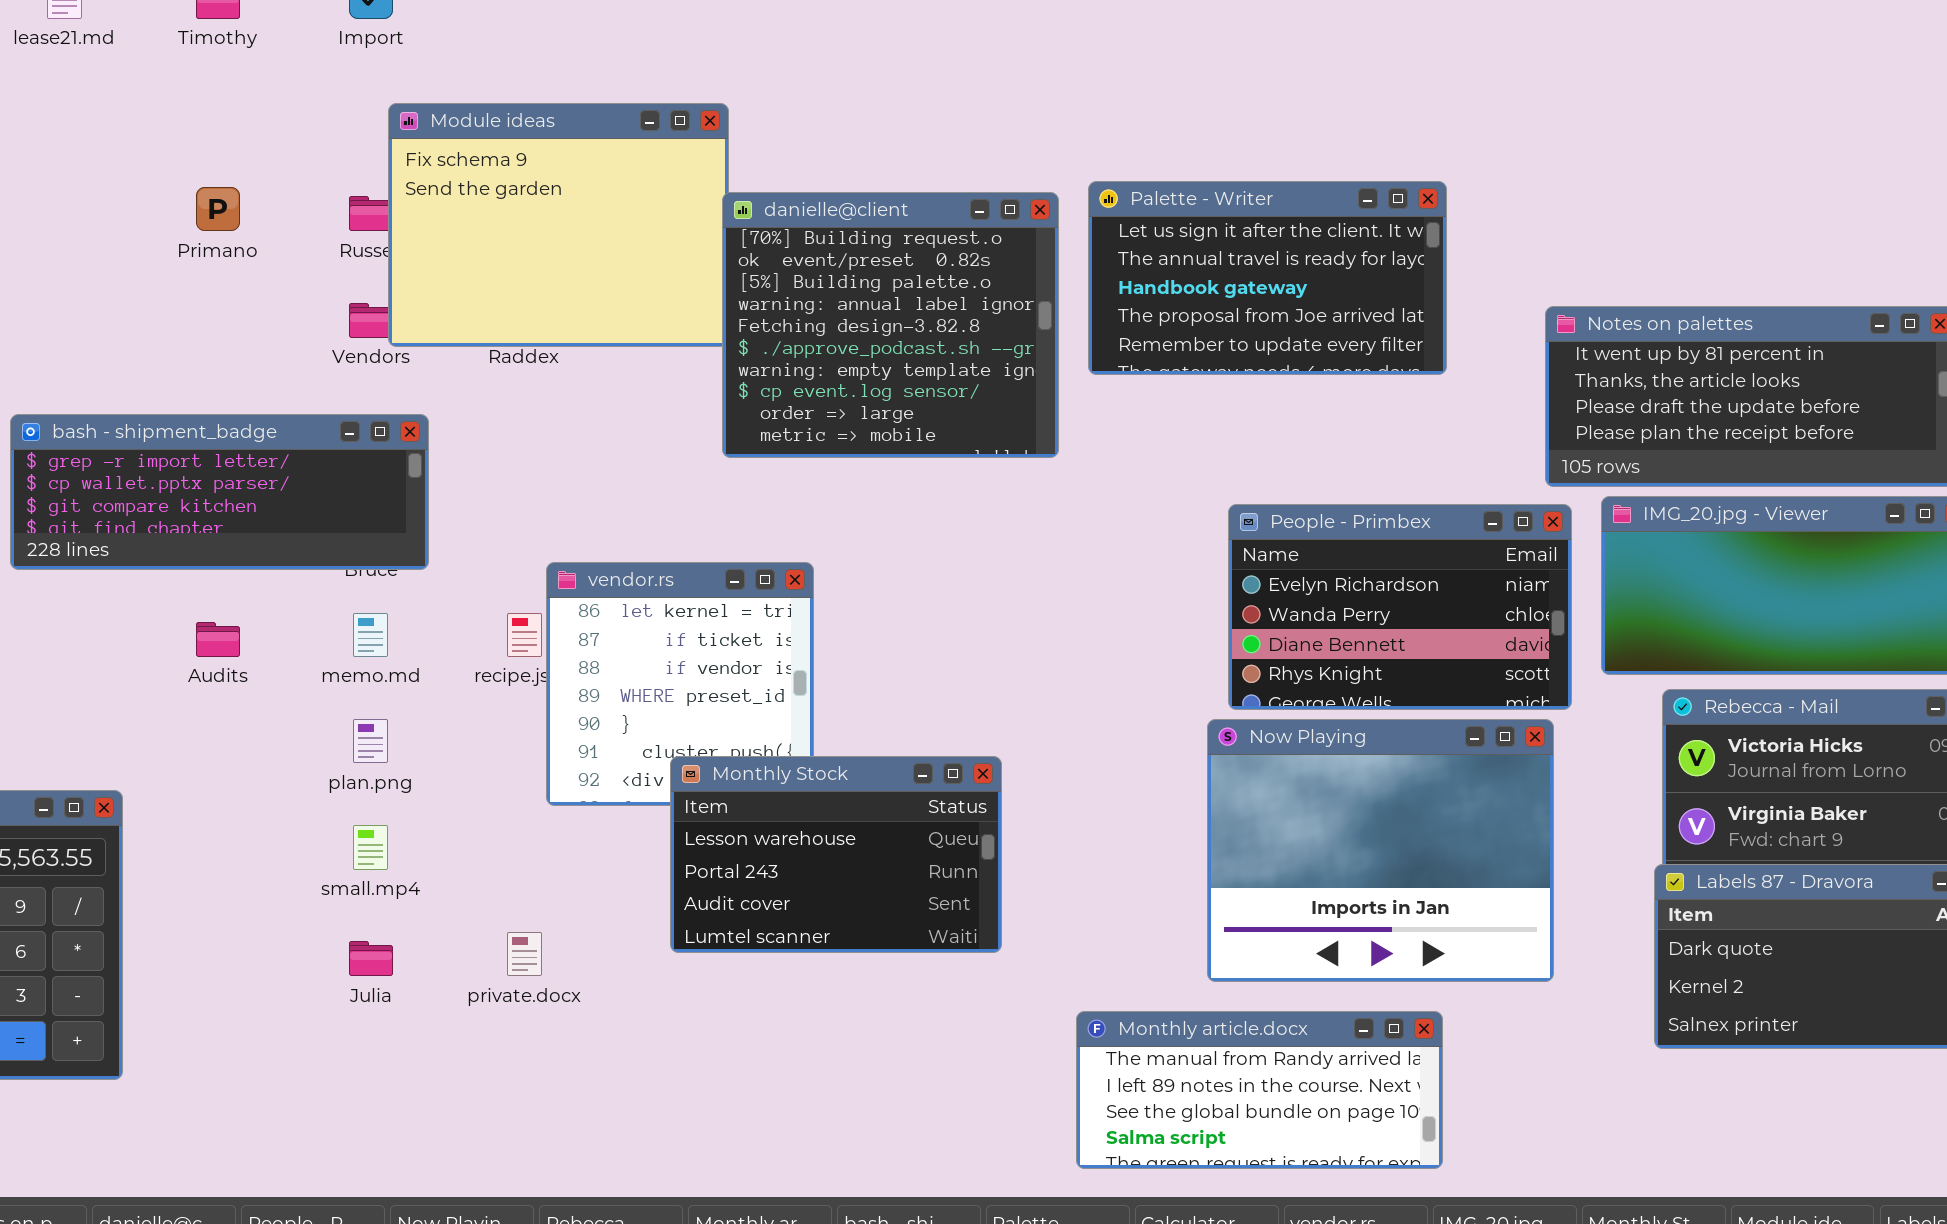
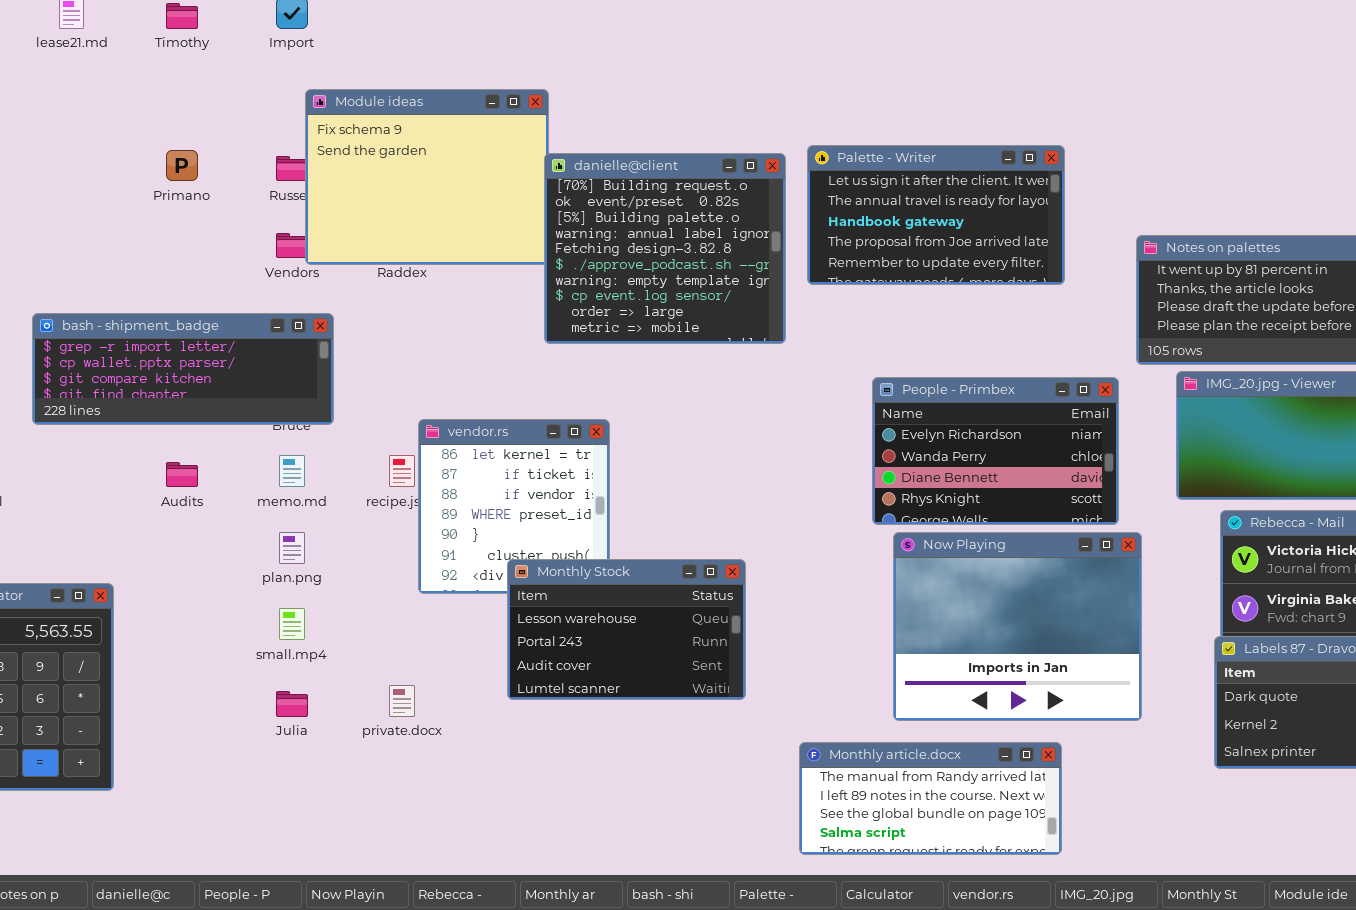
People - Primbex: [1228,504,1572,710] -> [872,377,1119,525], moved

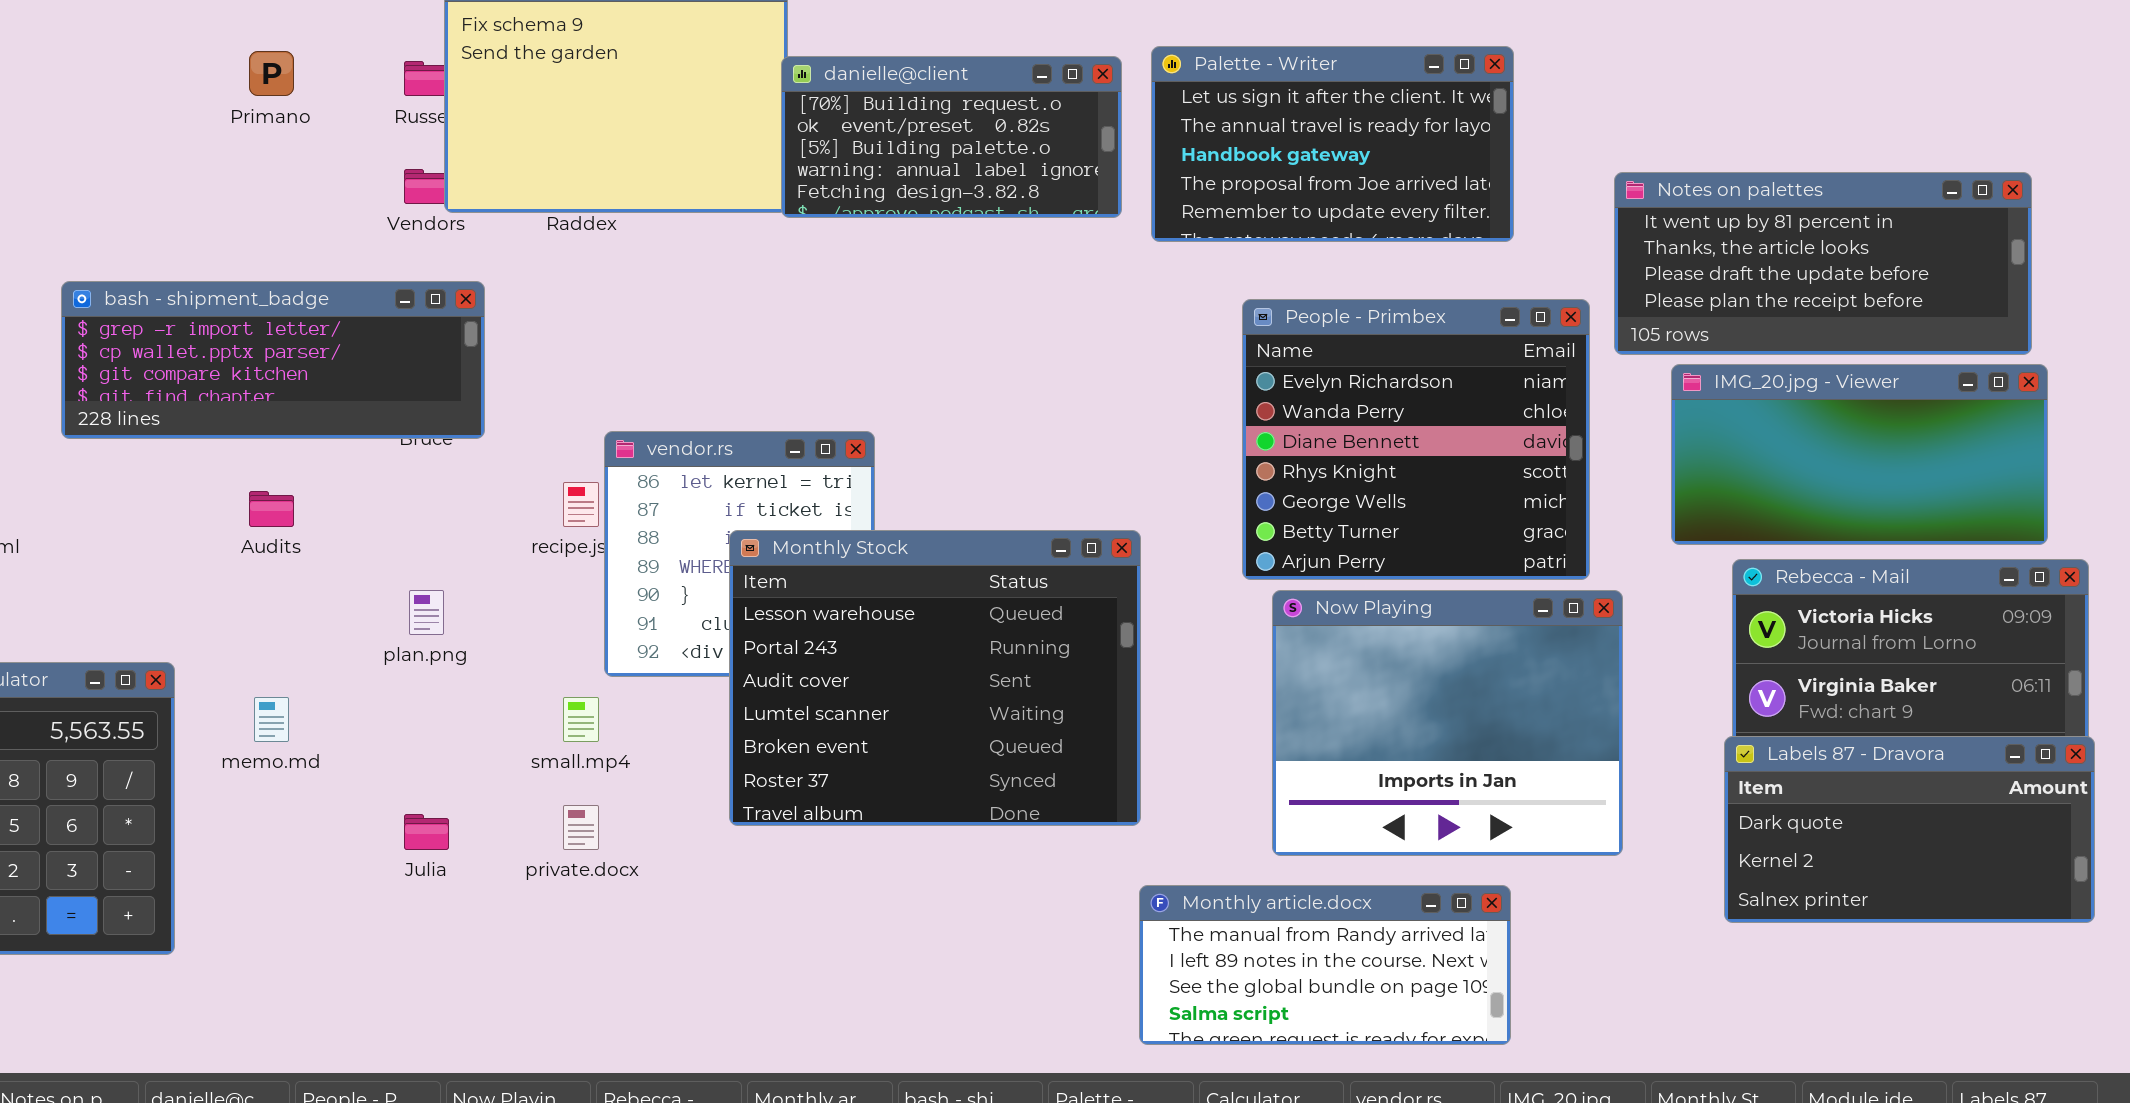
danielle@client: [544,153,786,344] -> [781,56,1122,218], resized
People - Primbex: [872,377,1119,525] -> [1242,299,1590,580], resized
memo.md: [279,455,305,487] -> [254,697,289,742], moved
Monthly Stock: [507,559,746,700] -> [729,530,1141,826], resized
small.mp4: [279,608,305,640] -> [563,697,599,742], moved

